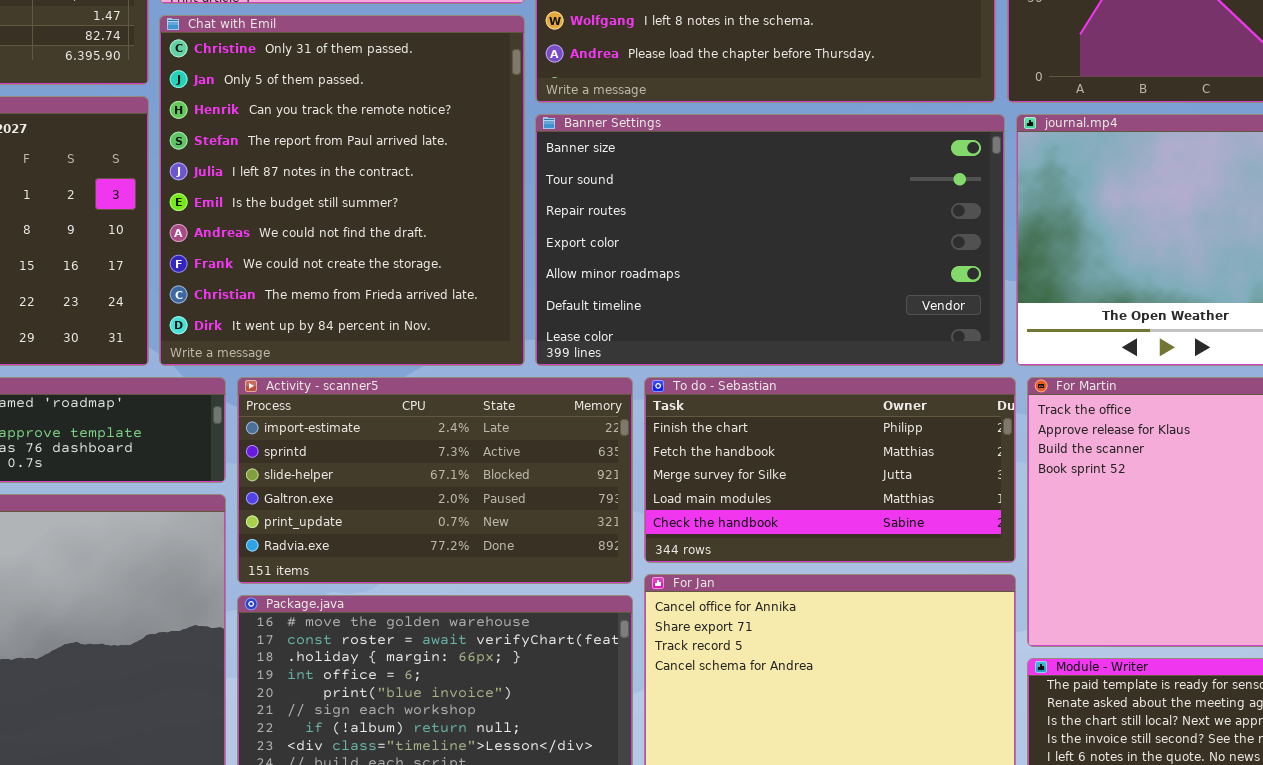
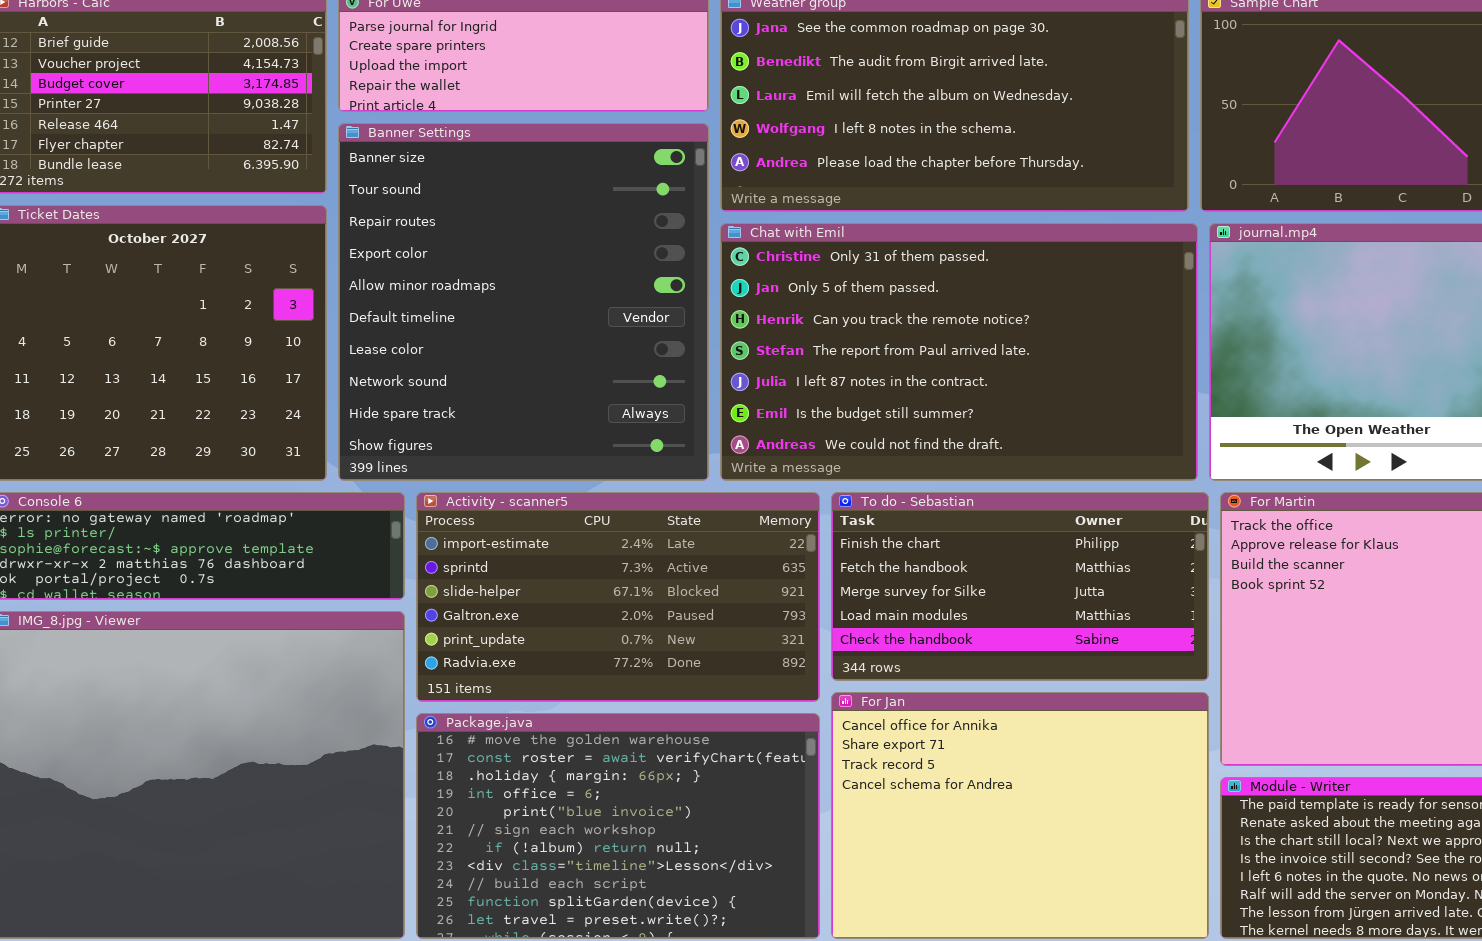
Chat with Emil: [159,15,525,366] -> [720,223,1198,481], moved, resized
Banner Settings: [535,114,1005,366] -> [338,123,709,481], moved, resized

